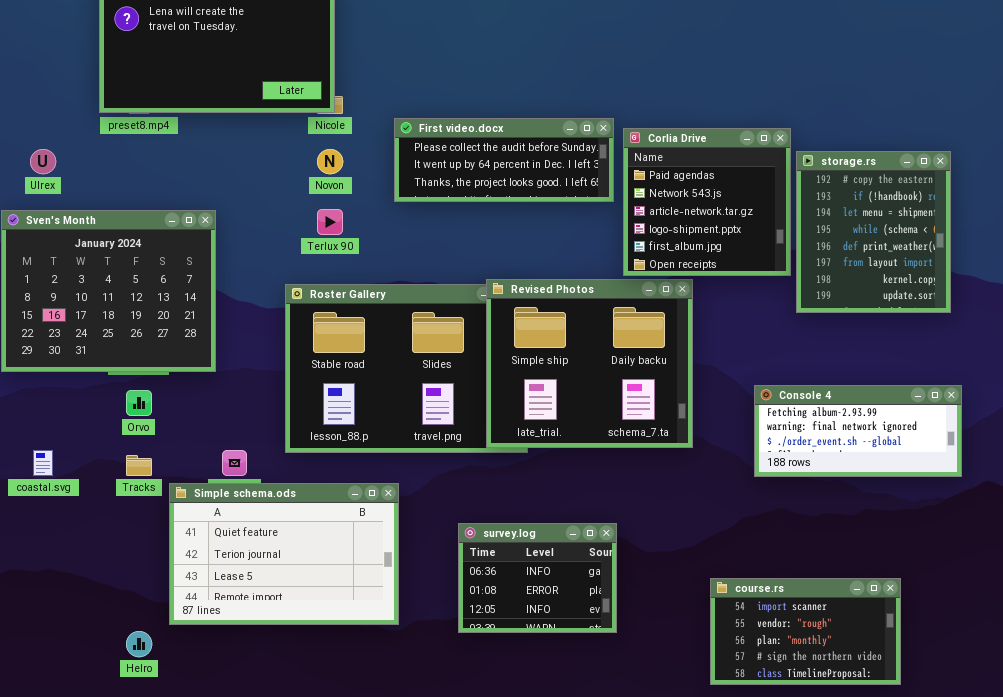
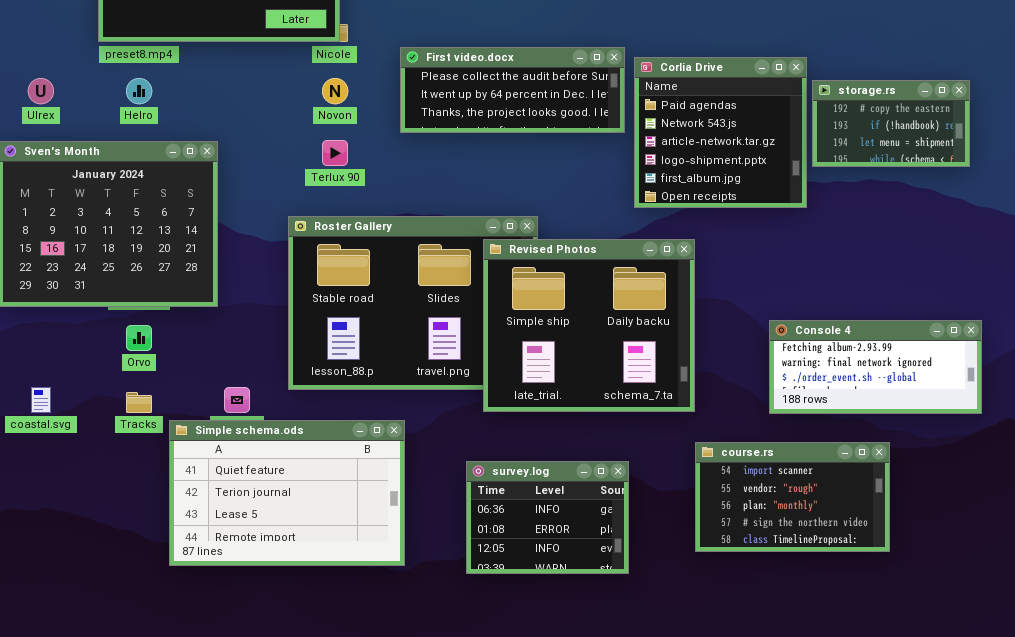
storage.rs: [796,151,951,313] -> [812,80,970,167], resized
Revised Photos: [486,279,693,448] -> [483,239,695,412], moved
course.rs: [710,578,901,685] -> [695,442,890,552], moved
Helro: [126,631,152,657] -> [126,78,152,104], moved

